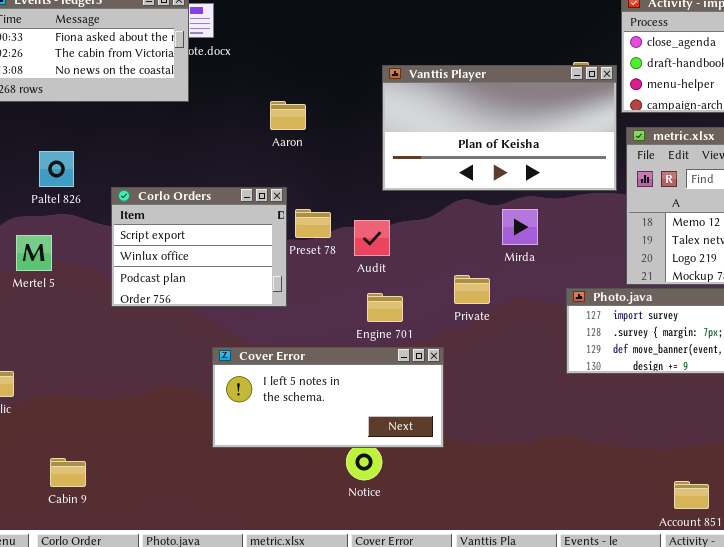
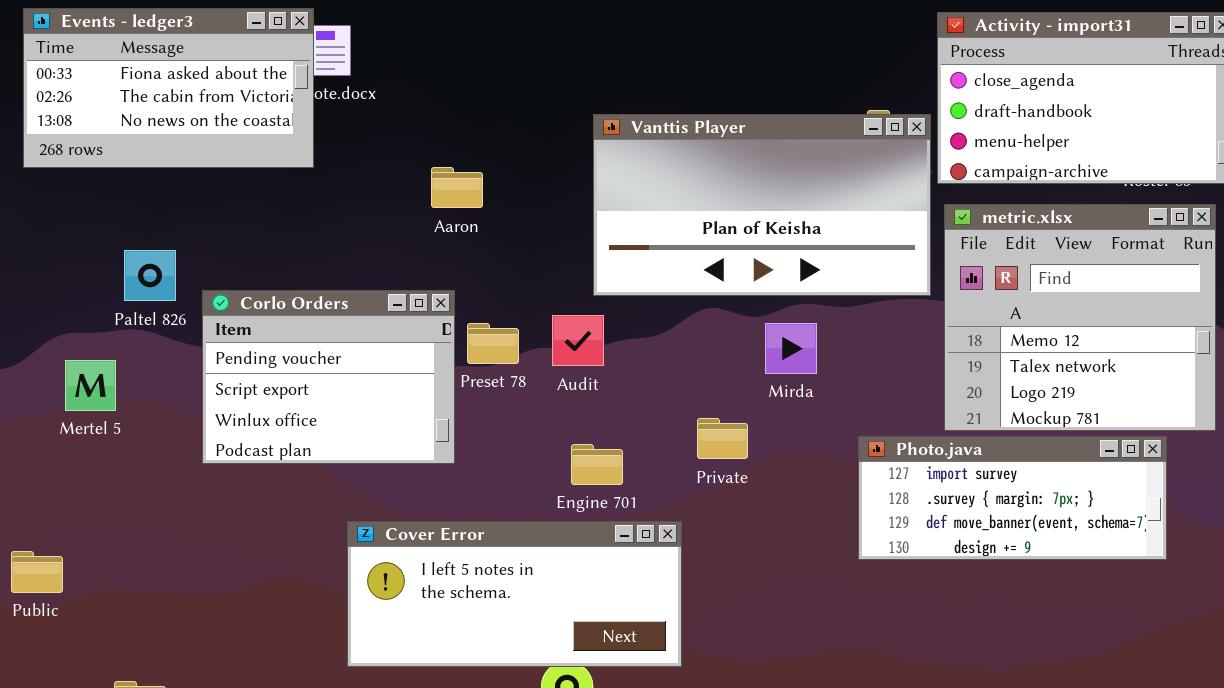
Paltel 826: [39,151,74,187] -> [124,250,176,301], moved
Corlo Orders: [111,187,287,307] -> [202,290,455,464], scrolled up 1 row
Audit: [354,220,390,256] -> [552,315,604,366], moved

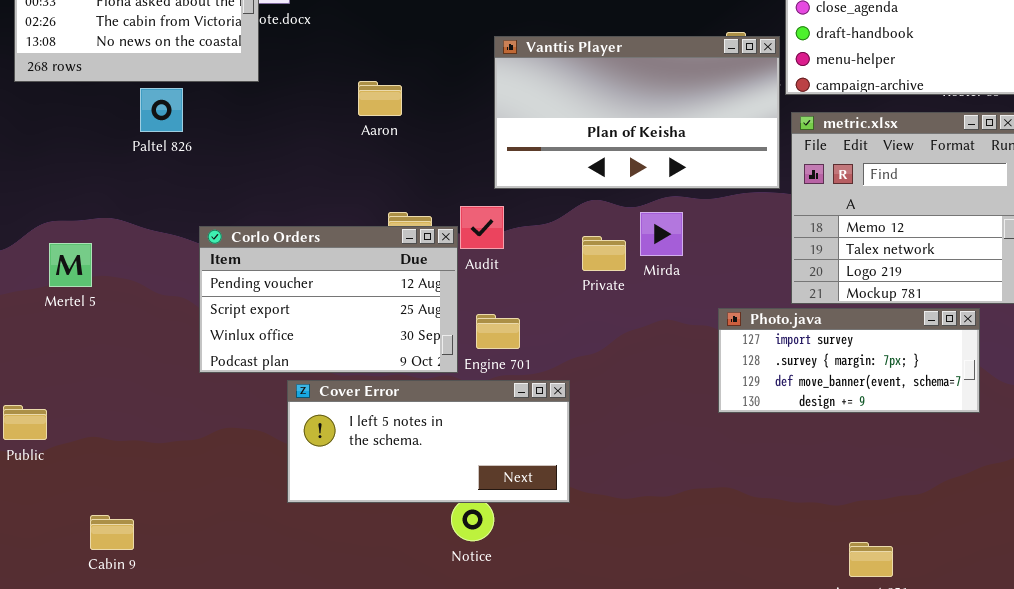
Paltel 826: [124,250,176,301] -> [140,88,183,132], moved
Corlo Orders: [202,290,455,464] -> [199,226,458,373], moved, resized
Private: [697,418,748,459] -> [582,236,626,271], moved

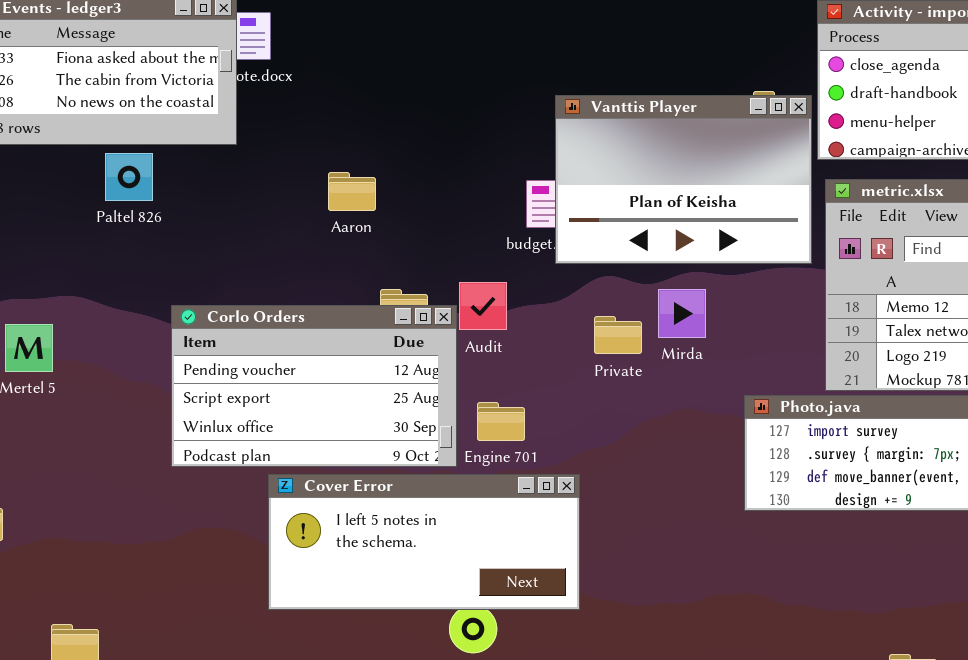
Vanttis Player: [494,36,780,189] -> [555,95,812,264], resized
Aaron: [358,81,402,116] -> [328,172,376,211], moved

